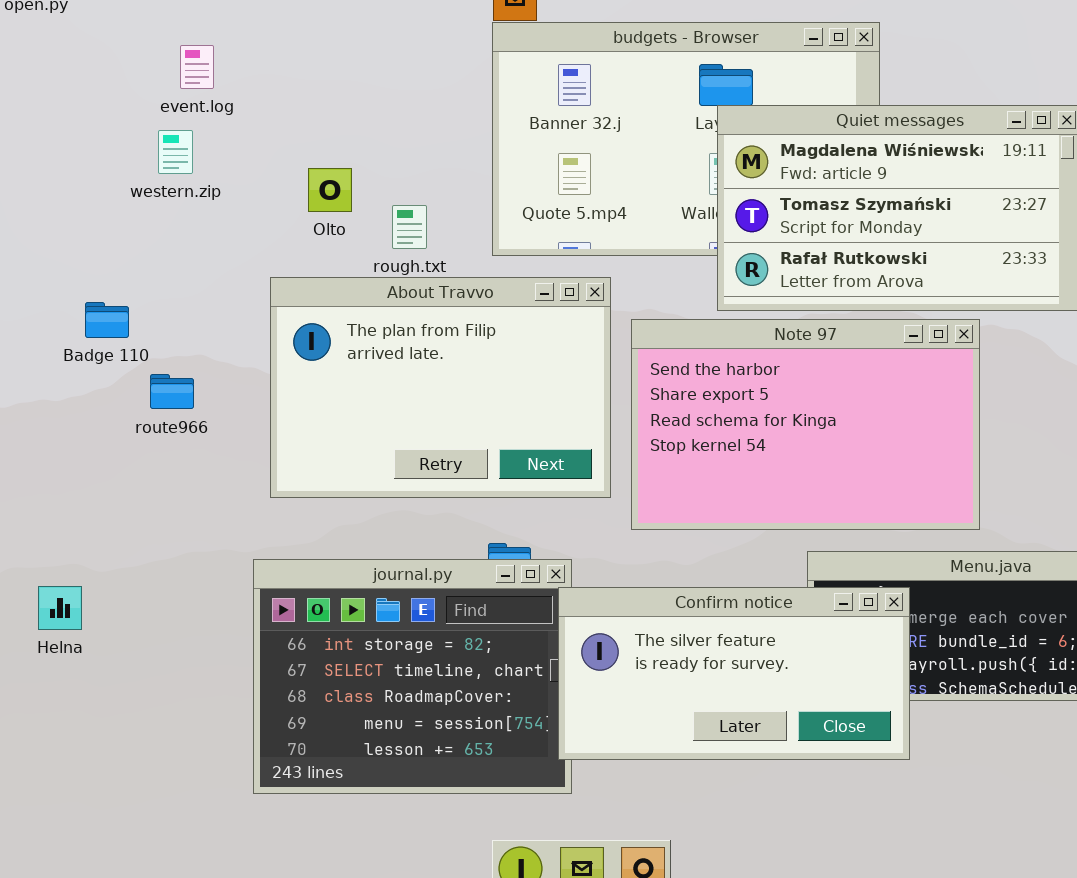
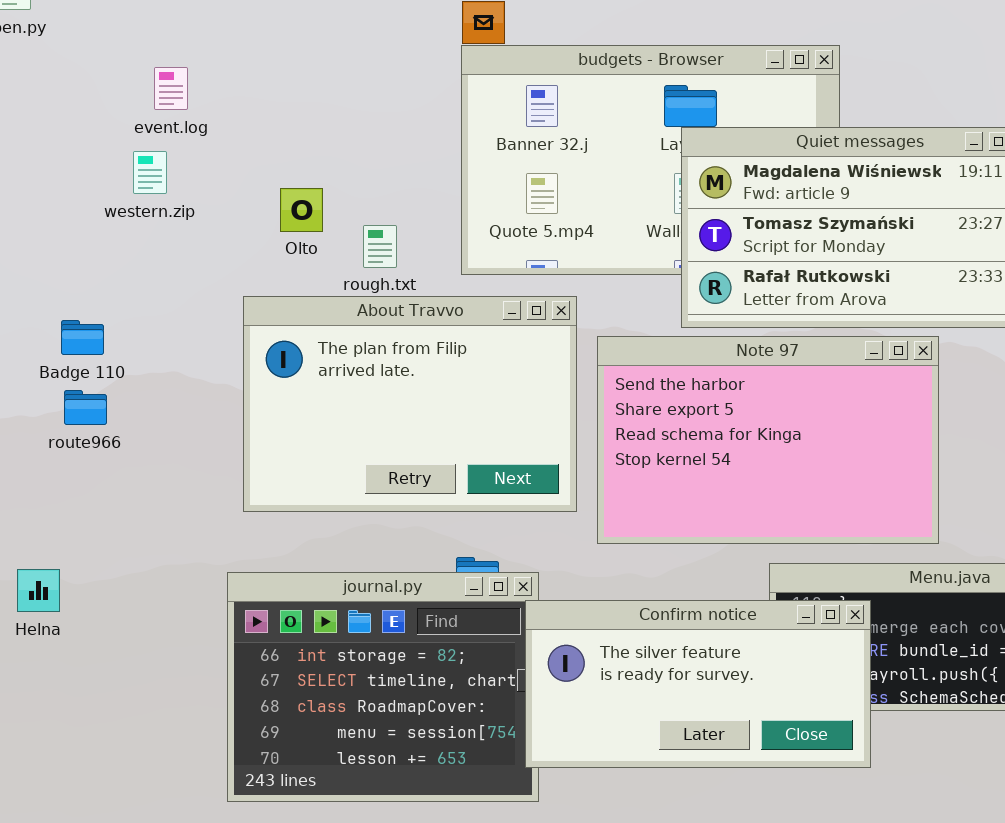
route966: [150,374,194,409] -> [64,390,107,425], moved
Helna: [38,586,82,630] -> [17,569,60,612], moved

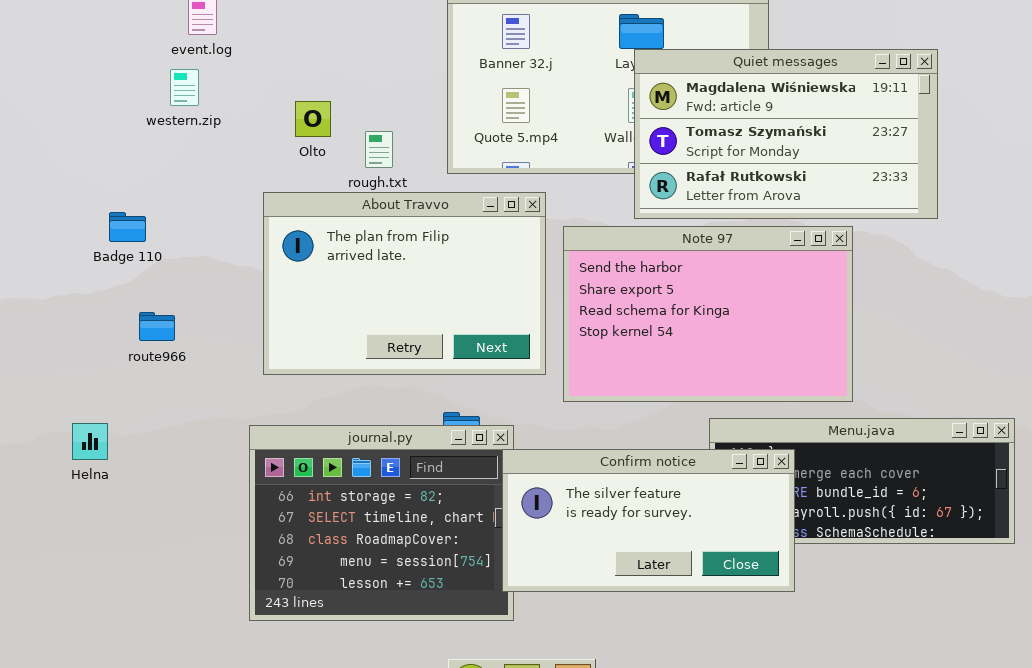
route966: [64,390,107,425] -> [139,312,175,341], moved

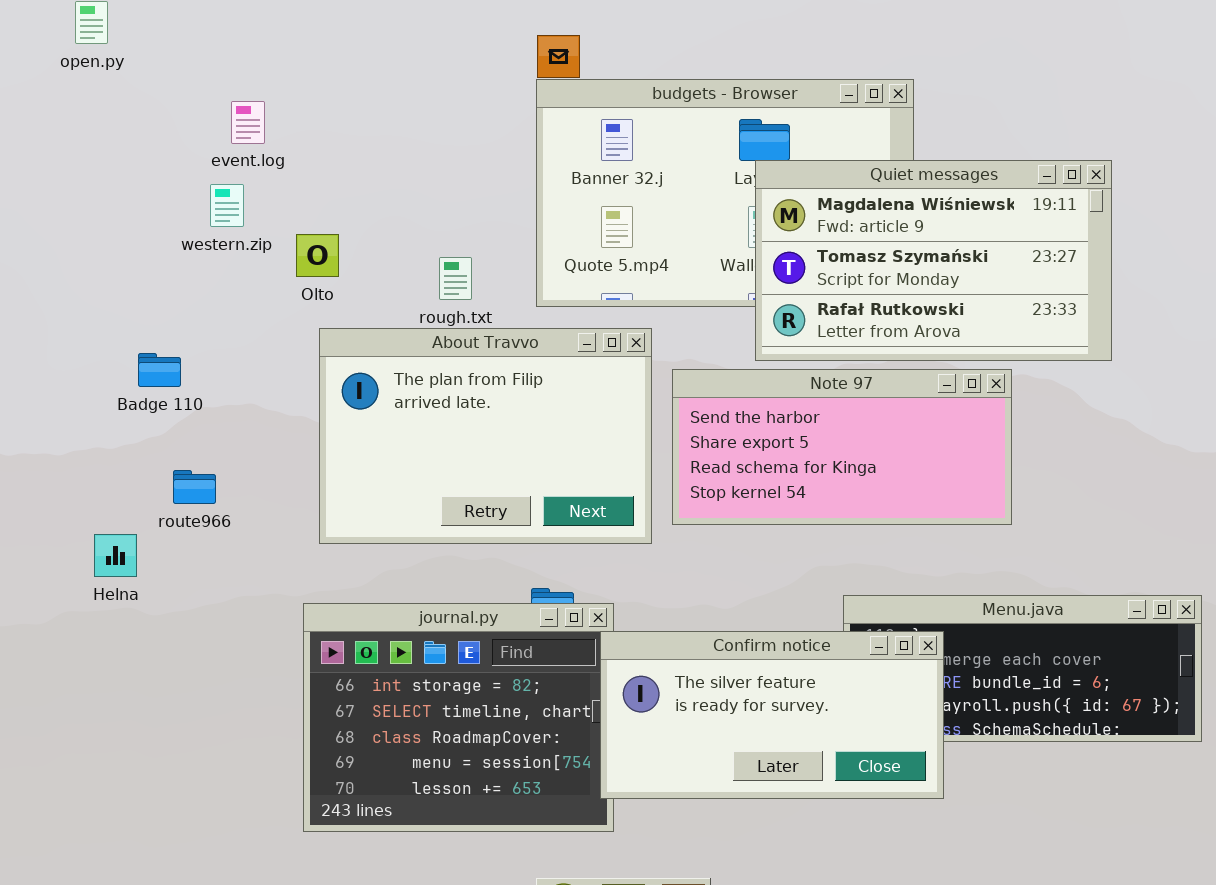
Olto: [295,101,331,137] -> [296,234,339,277], moved
Note 97: [563,226,853,402] -> [672,369,1012,525], resized
Helna: [72,423,108,460] -> [94,534,137,577], moved

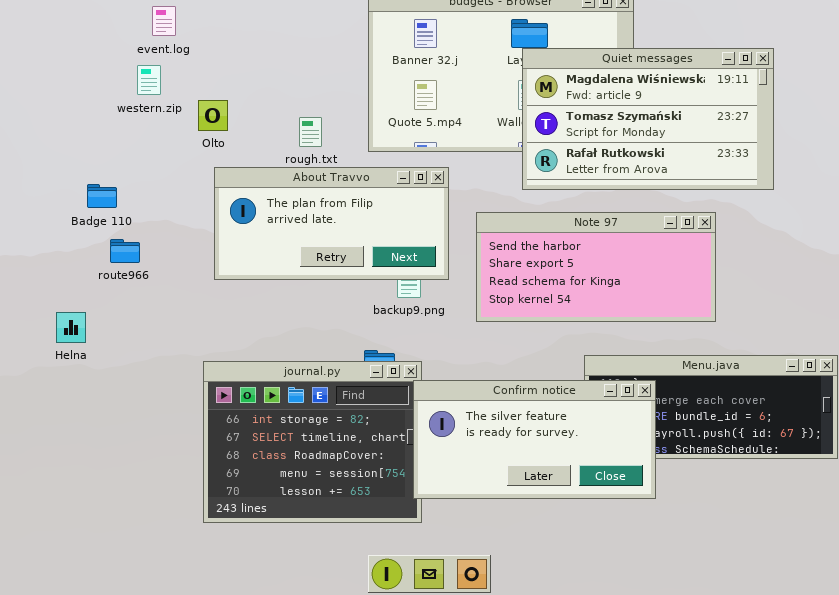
About Travvo: [319,328,652,544] -> [214,167,449,280], resized
Note 97: [672,369,1012,525] -> [476,212,716,322], moved
route966: [173,470,216,504] -> [110,239,140,263], moved

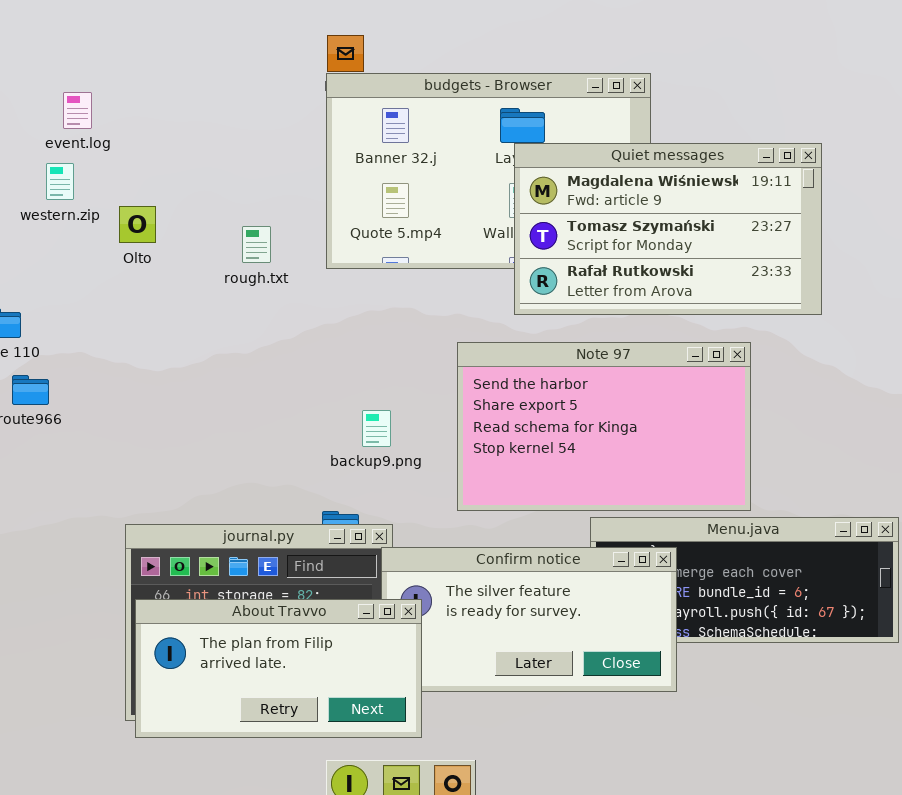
About Travvo: [214,167,449,280] -> [135,599,422,738], moved
Note 97: [476,212,716,322] -> [457,342,751,511], resized

